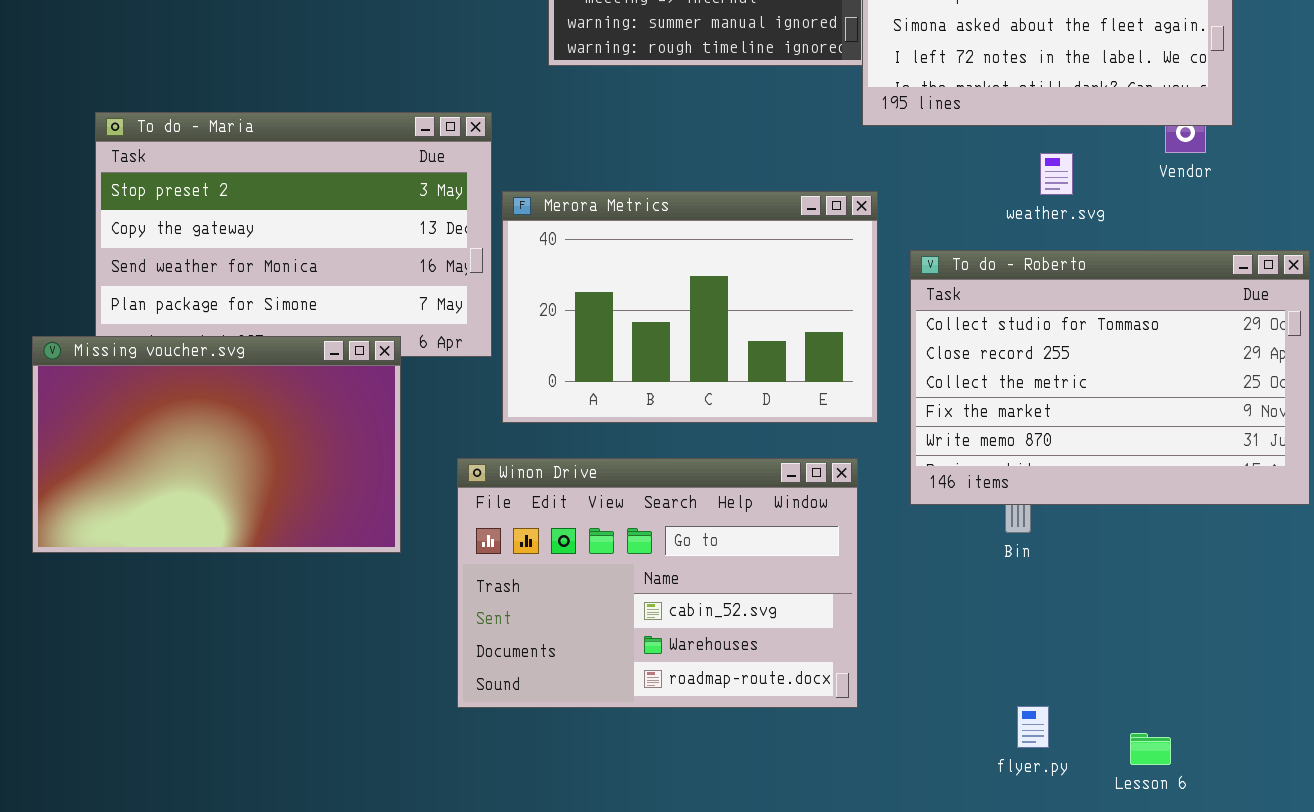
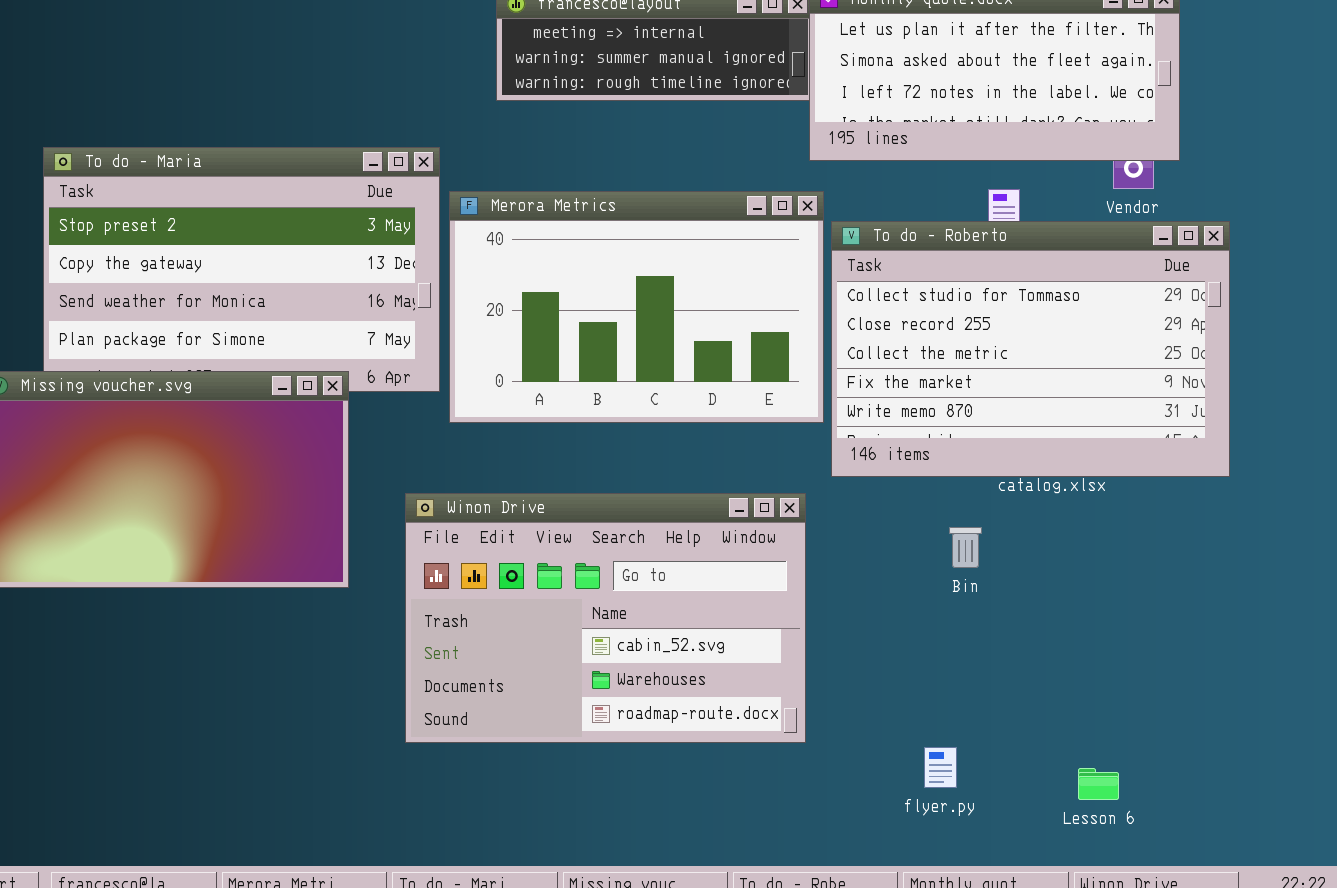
Merora Metrics: [502,191,878,423] -> [449,191,824,423], moved
To do - Roberto: [910,250,1310,505] -> [831,221,1230,477], moved
flyer.py: [1017,706,1049,748] -> [924,747,957,788], moved

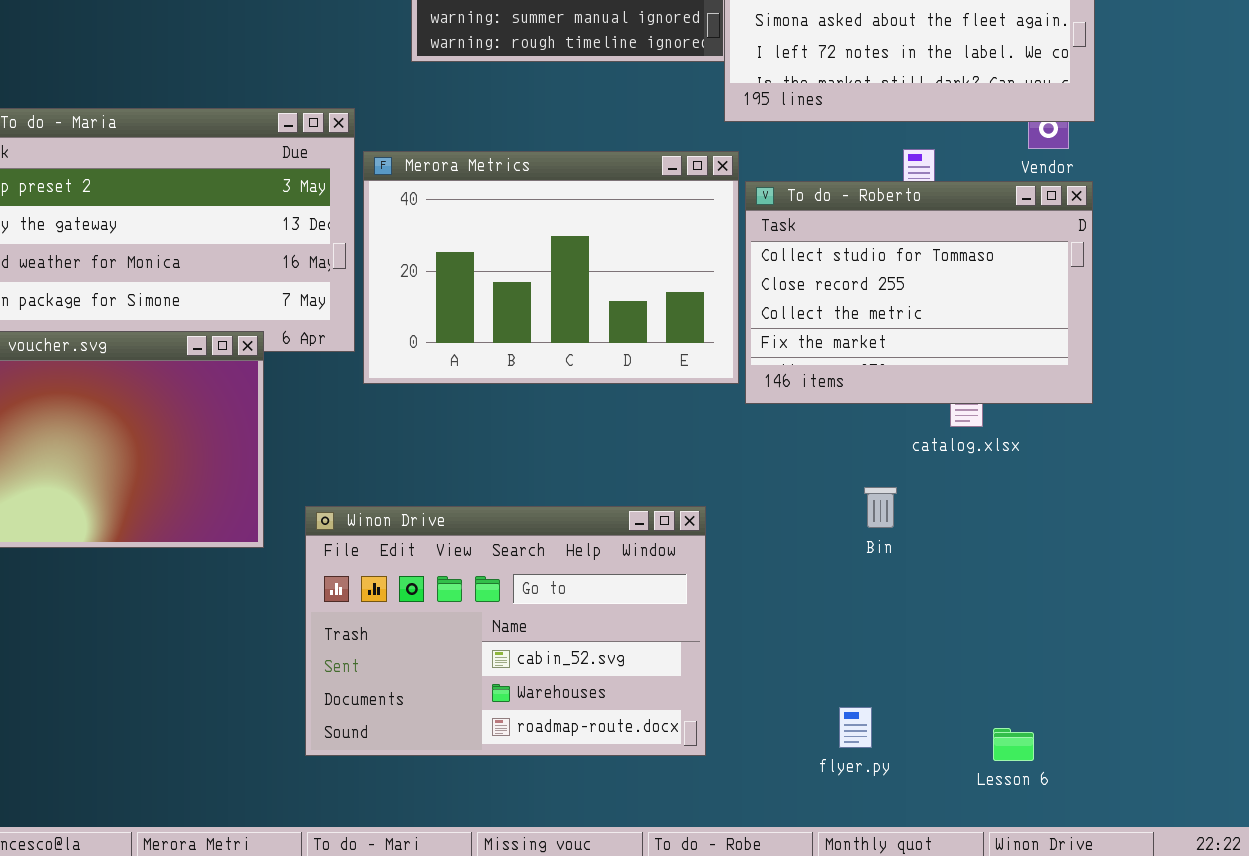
To do - Roberto: [831,221,1230,477] -> [745,181,1093,404], resized
Winon Drive: [405,493,806,743] -> [305,506,706,756], moved

